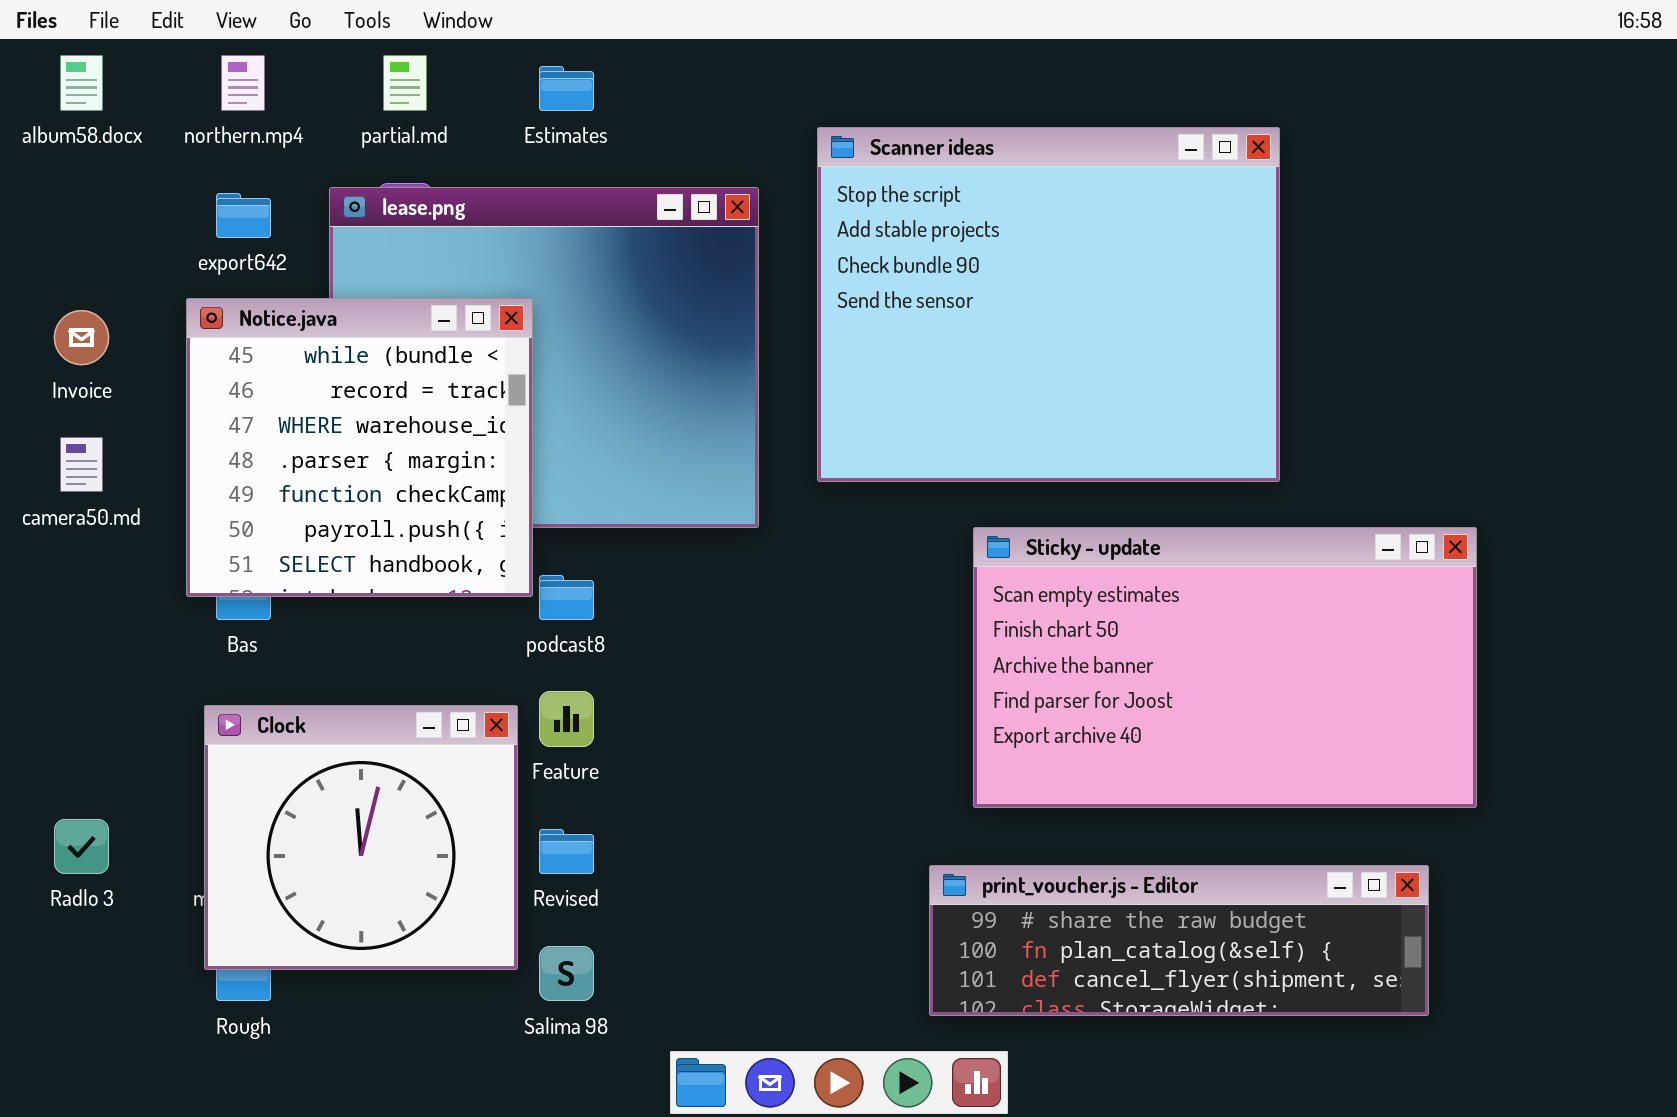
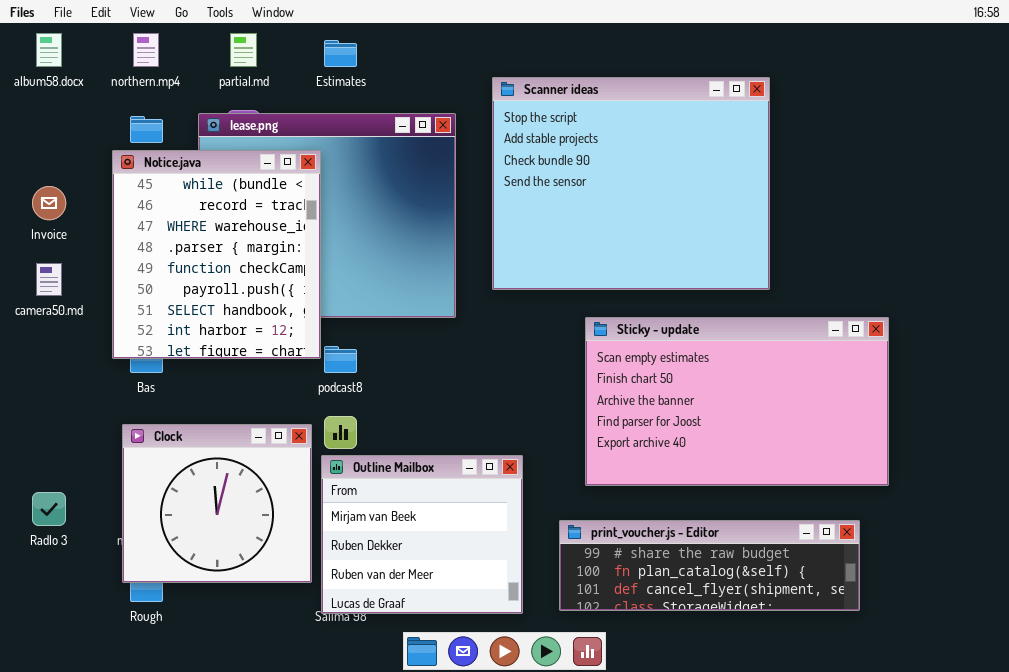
Notice.java: [186,298,533,597] -> [112,150,321,359], resized
Outline Mailbox: none -> [321,455,523,614], opened

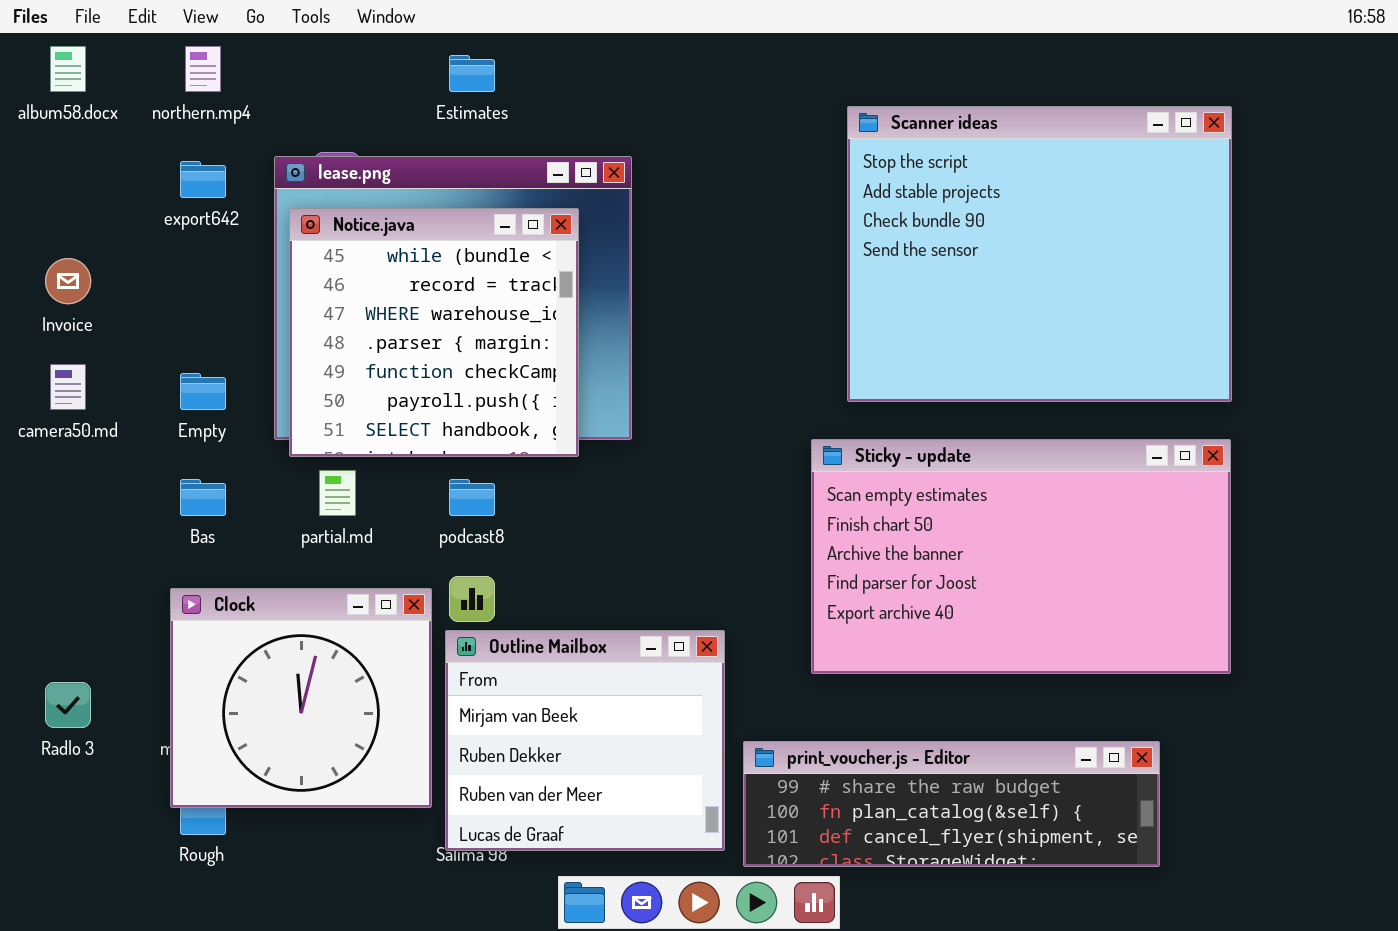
partial.md: [230,33,257,67] -> [319,470,356,516], moved
Scanner ideas: [492,77,770,290] -> [847,106,1232,402], moved
Notice.java: [112,150,321,359] -> [289,208,579,457], moved, resized
print_voucher.js - Editor: [559,520,860,611] -> [743,741,1160,867], moved

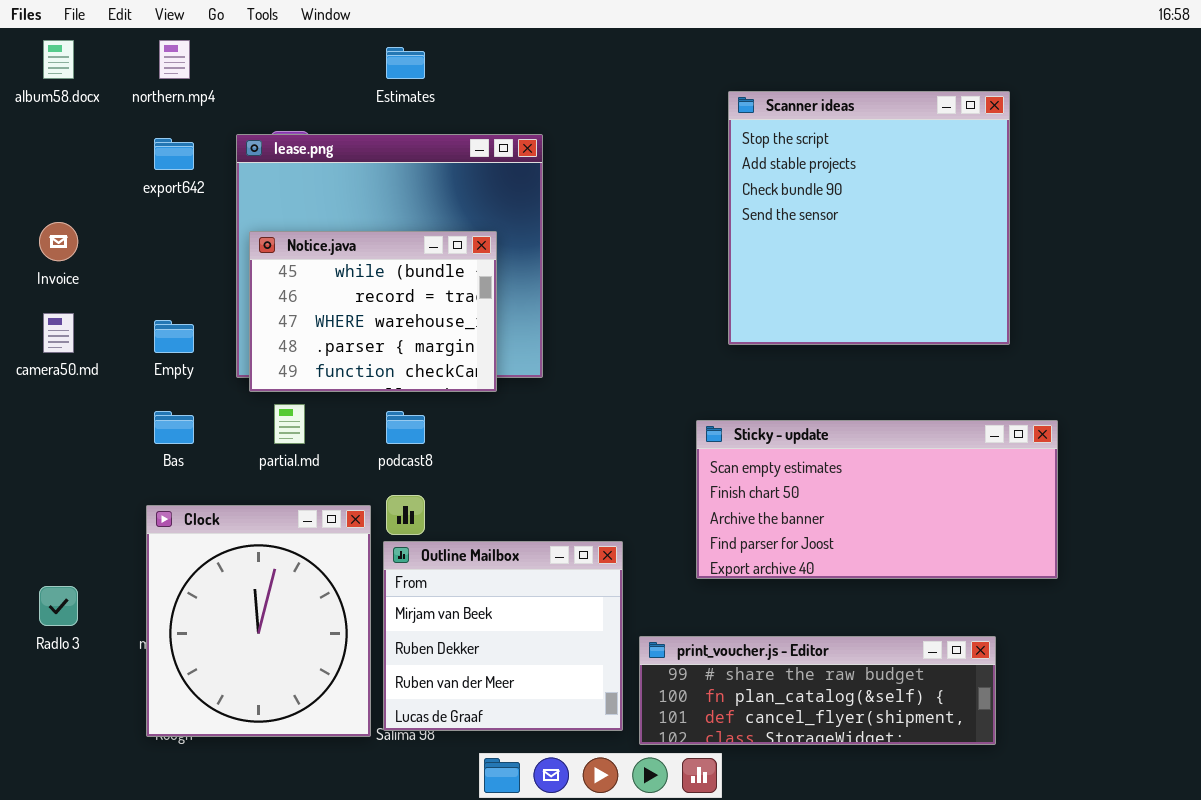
Scanner ideas: [847,106,1232,402] -> [728,91,1010,345], resized
Notice.java: [289,208,579,457] -> [249,231,497,392], resized
Sticky - update: [811,439,1231,674] -> [696,420,1058,579], resized
Clock: [170,588,432,808] -> [146,505,371,737], resized

